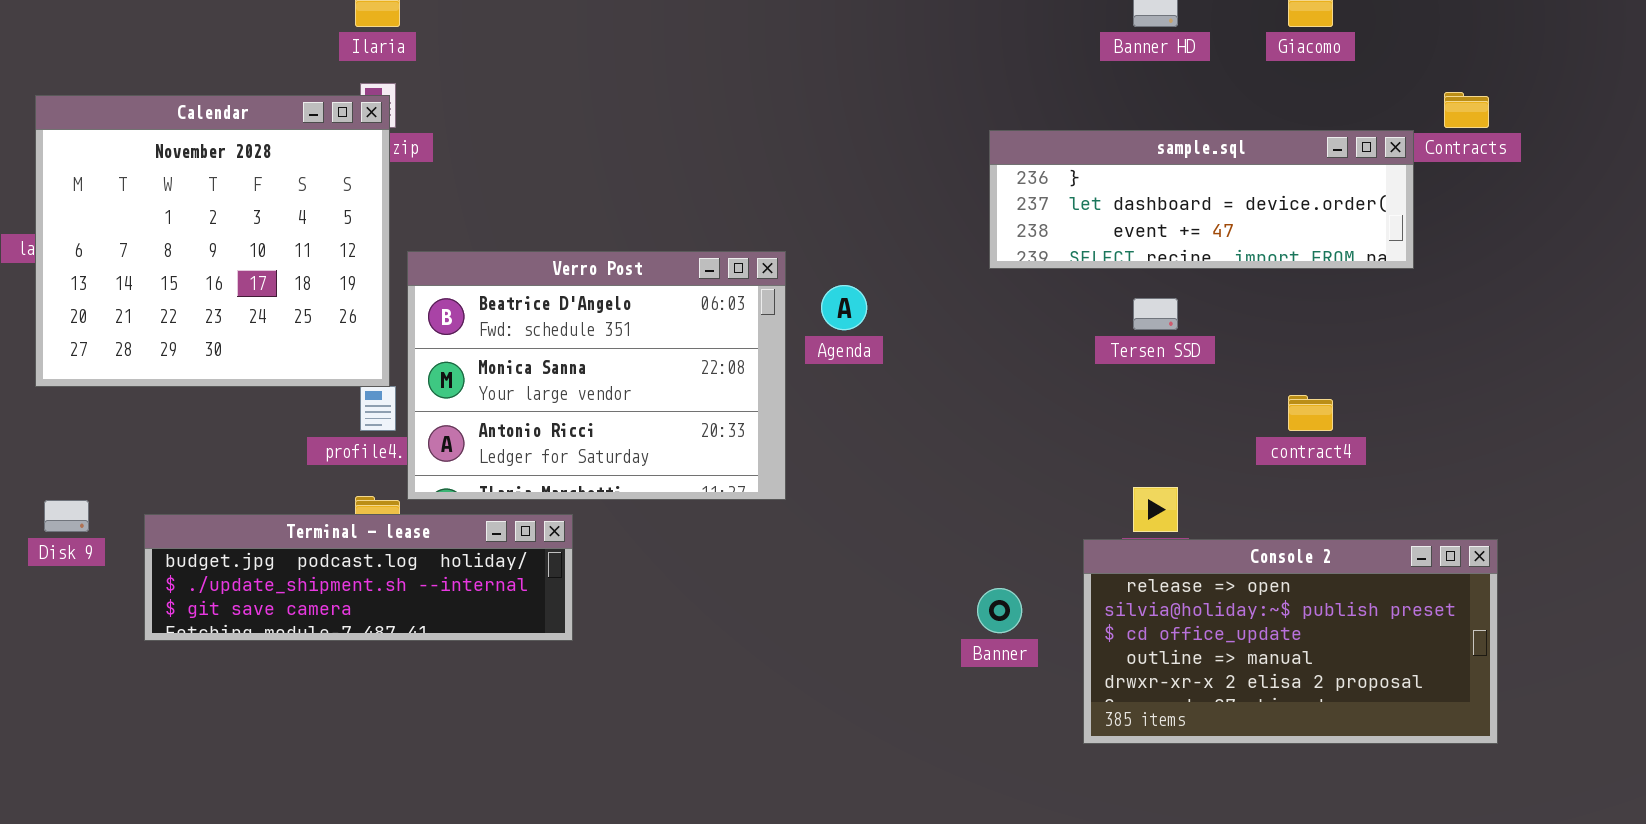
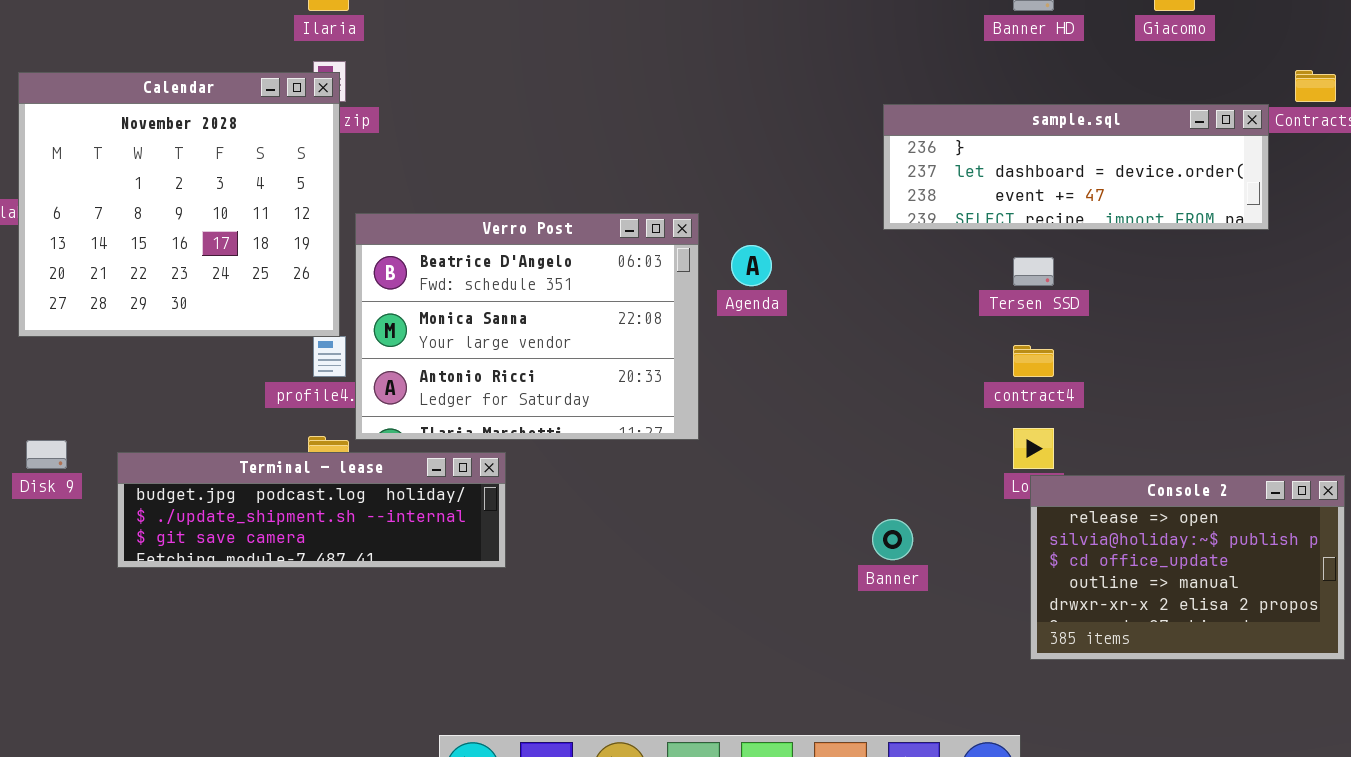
contract4: [1288,395,1333,431] -> [1013,345,1054,377], moved
Console 2: [1083,539,1498,744] -> [1030,475,1345,660], resized

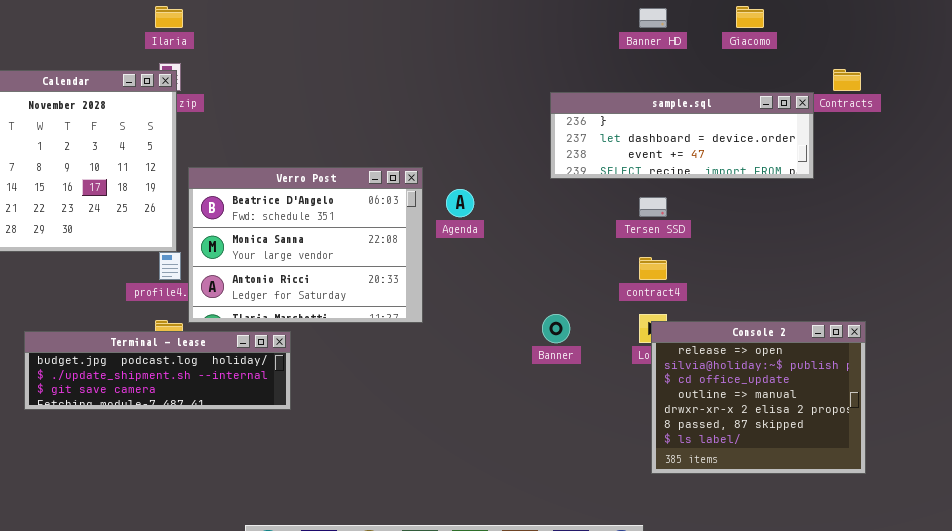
Console 2: [1030,475,1345,660] -> [651,321,866,474], resized
Banner: [872,519,913,560] -> [542,314,570,343], moved

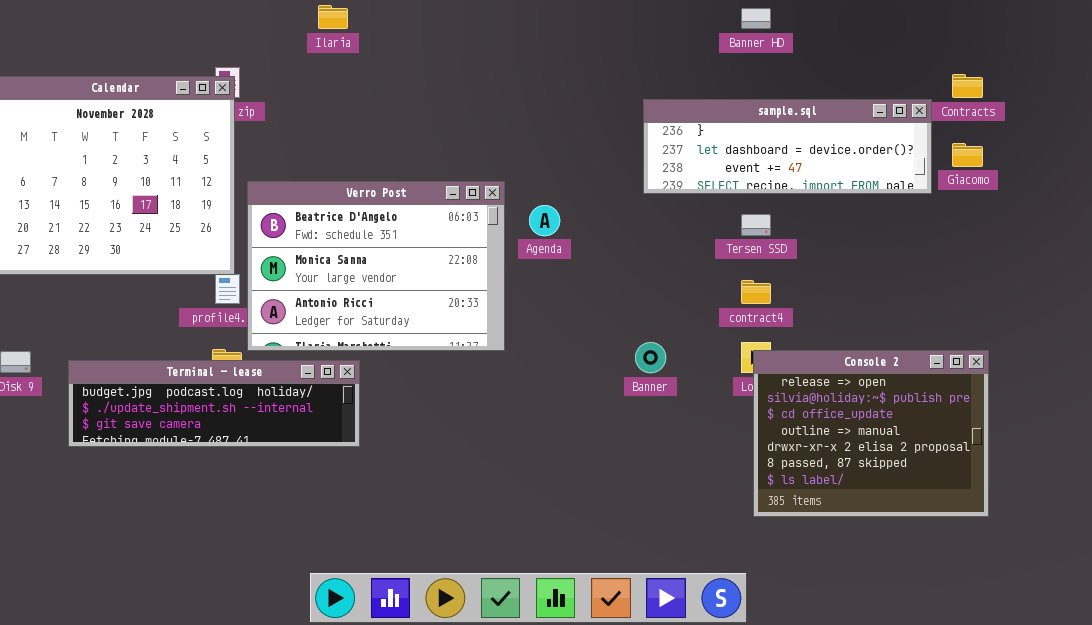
Ilaria: [155,6,183,28] -> [318,5,348,29], moved
Giacomo: [736,6,764,28] -> [952,143,983,167], moved

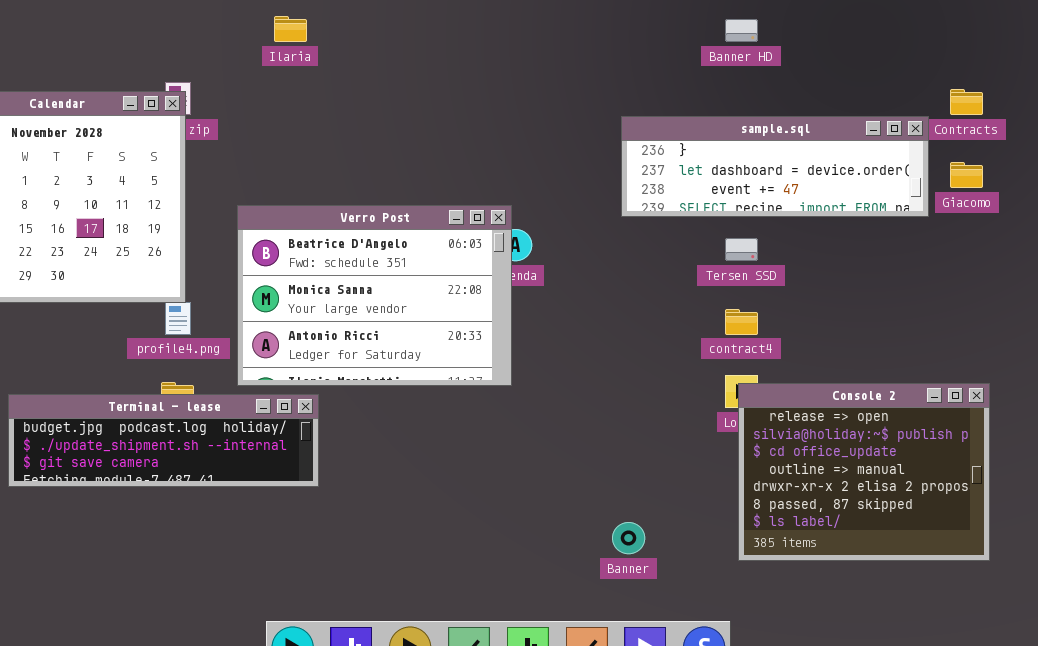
Verro Post: [247,181,505,351] -> [237,205,512,386], moved
Banner: [635,342,666,373] -> [612,522,645,554], moved

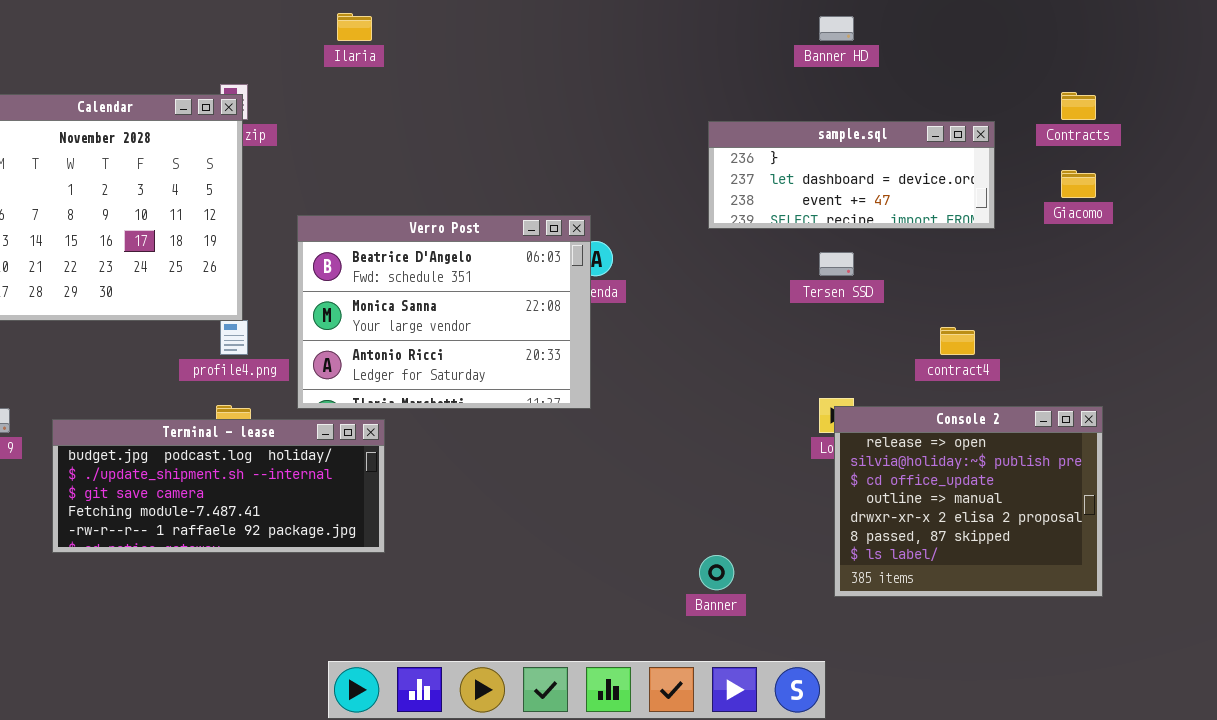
sample.sql: [621,116,929,217] -> [708,121,995,229], resized
contract4: [725,309,758,335] -> [940,327,975,355], moved
Terminal - lease: [8,394,319,487] -> [52,419,385,553], resized

